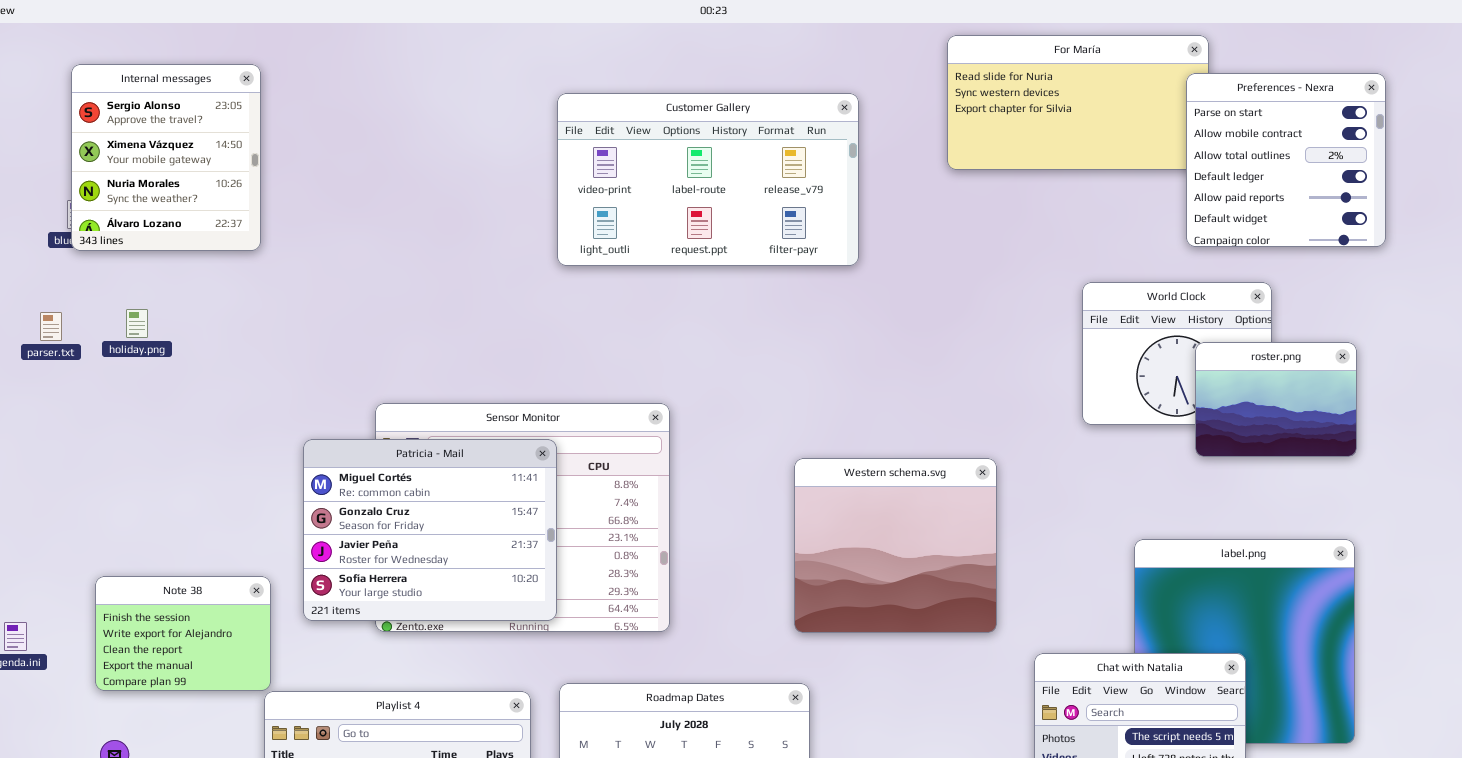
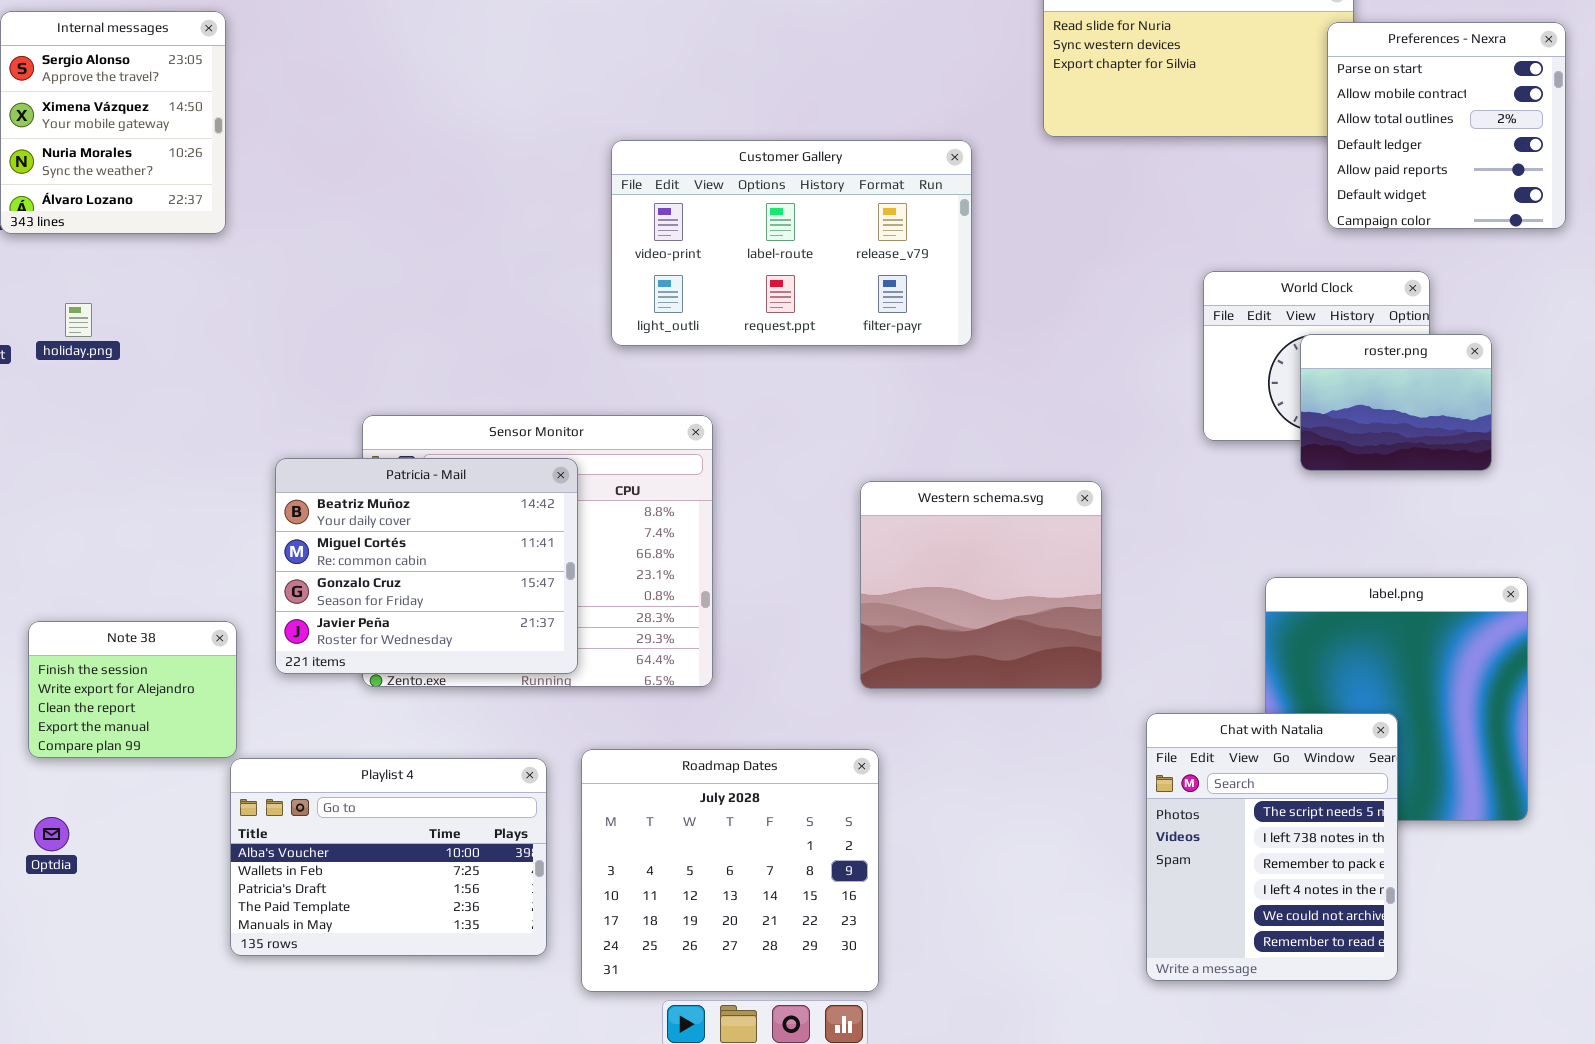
Customer Gallery: [557,93,859,266] -> [611,140,972,346], moved
roster.png: [1195,342,1357,457] -> [1300,334,1492,471], moved
Patricia - Mail: [303,439,557,621] -> [275,458,578,674], scrolled up 1 row

